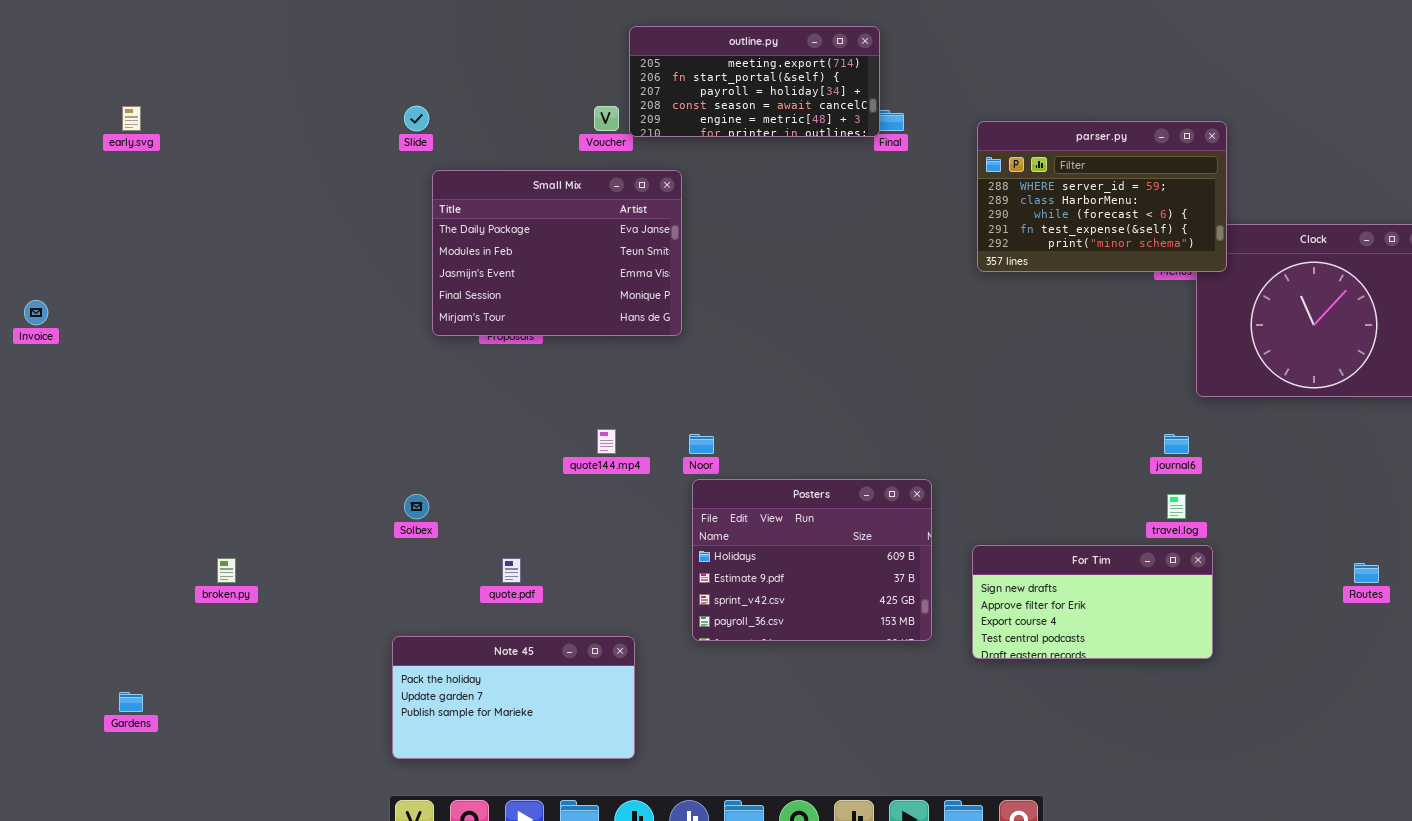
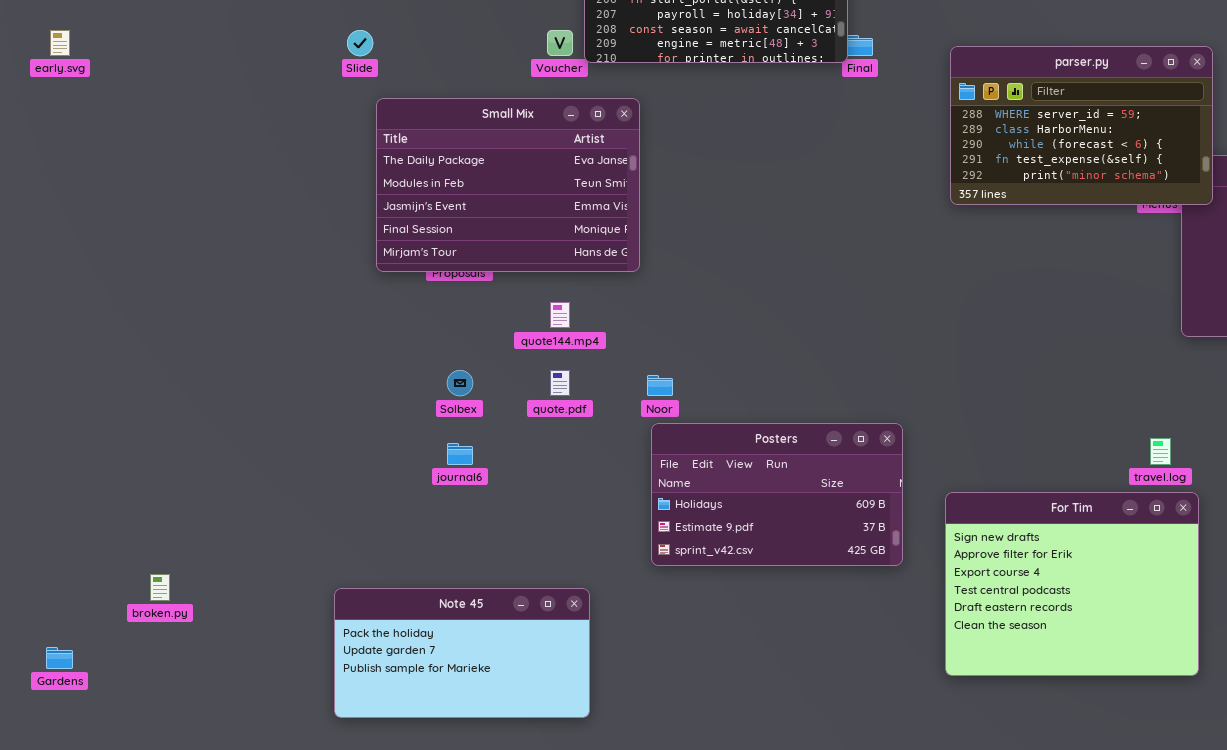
quote144.mp4: [597,429,616,454] -> [550,302,570,328], moved
journal6: [1164,434,1189,454] -> [447,443,473,465], moved
Posters: [692,479,932,641] -> [651,423,903,566], resized
Solbex: [404,494,429,519] -> [447,370,473,396], moved
For Tim: [972,545,1213,659] -> [945,492,1199,676], resized
broken.py: [217,558,236,583] -> [150,574,170,601], moved
quote.pdf: [502,558,521,583] -> [550,370,570,396], moved

